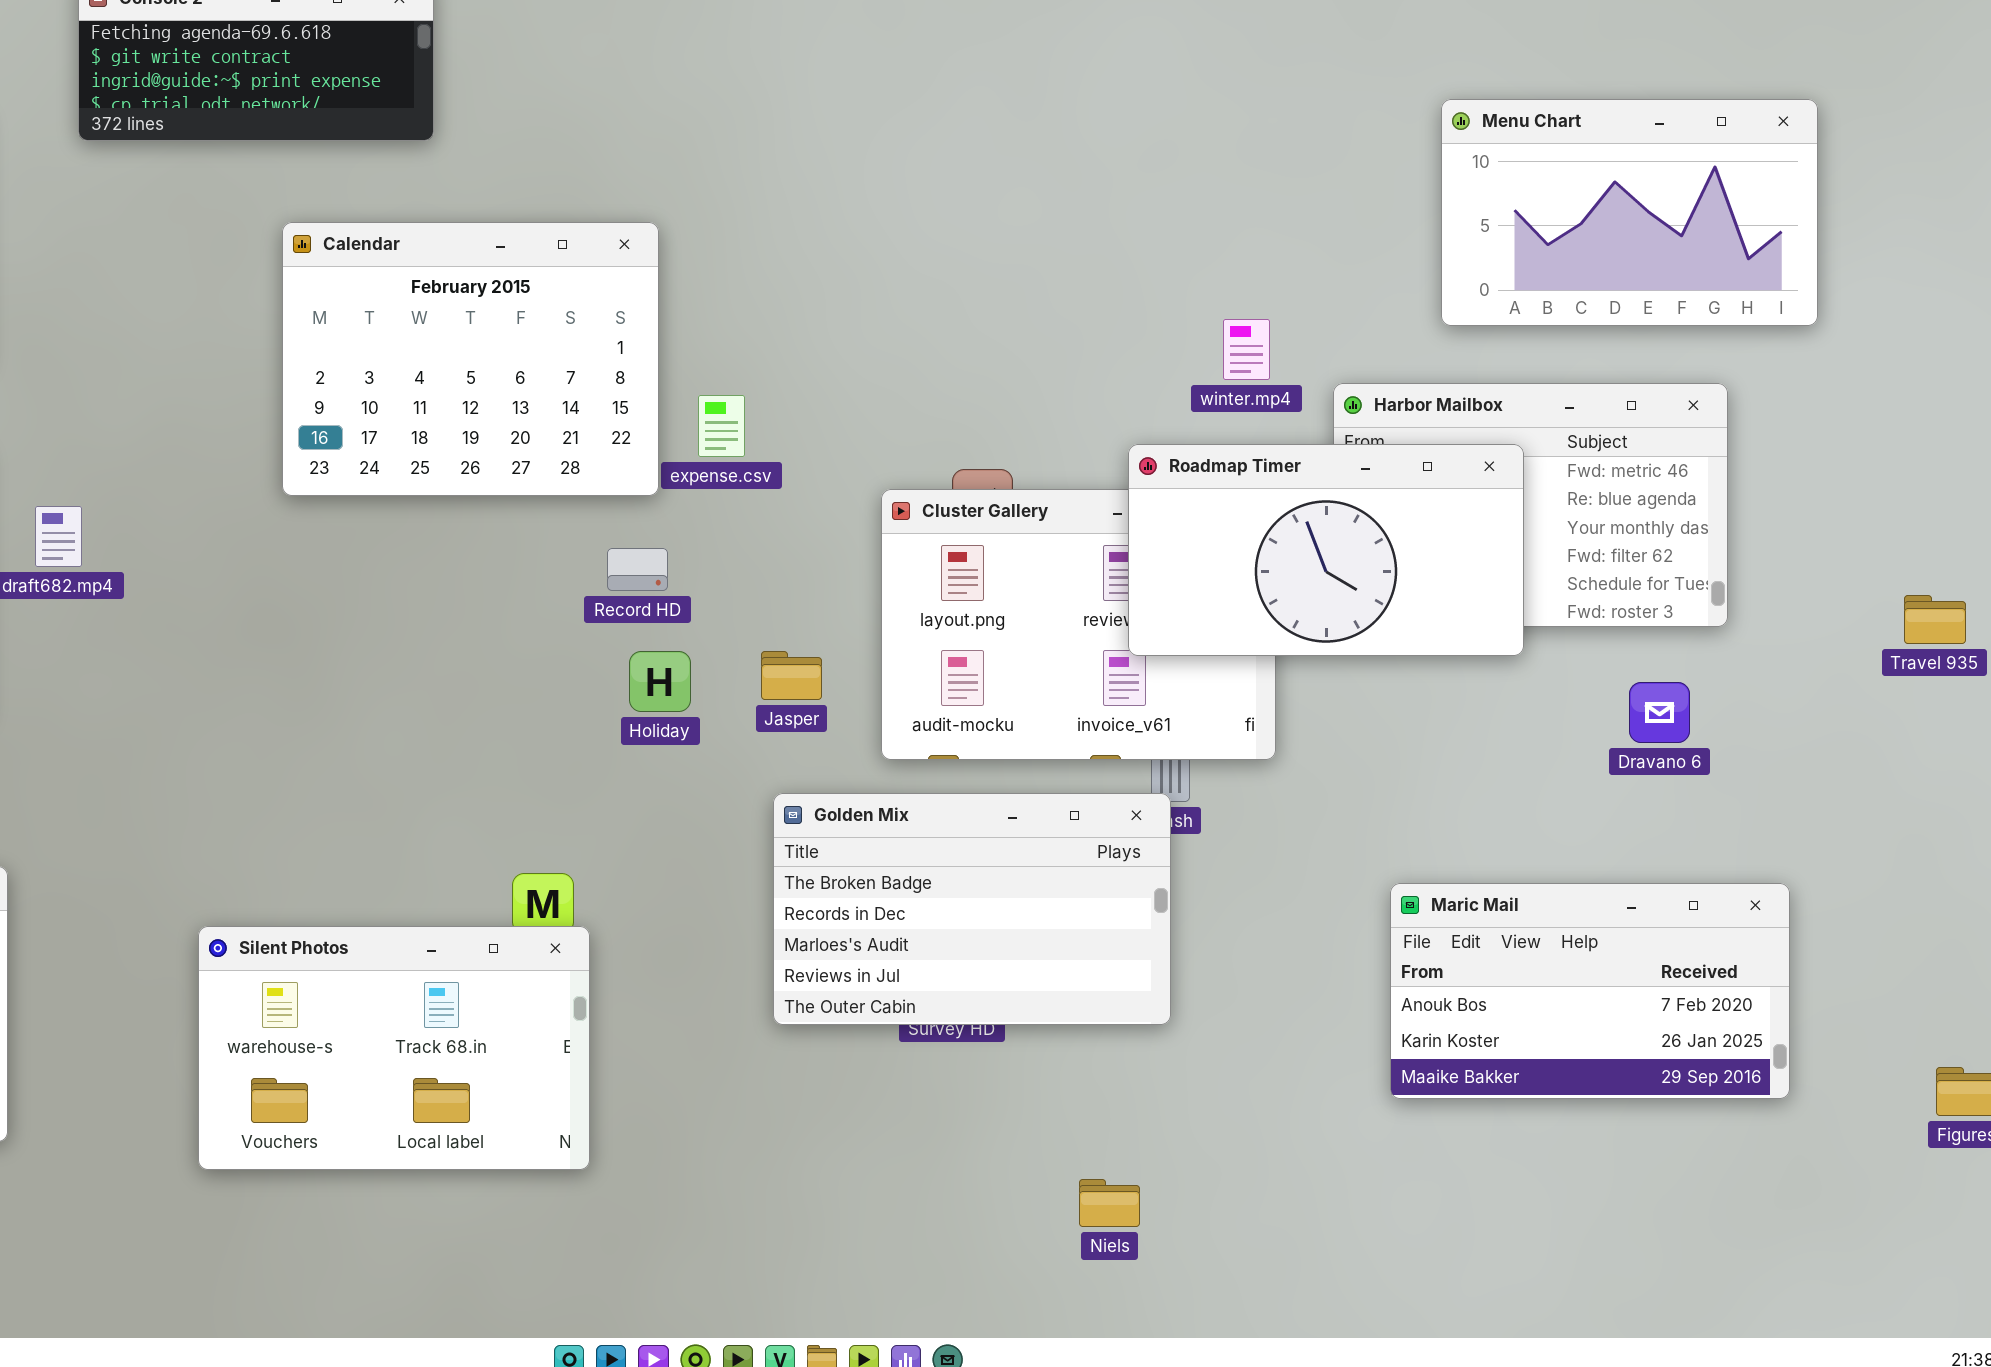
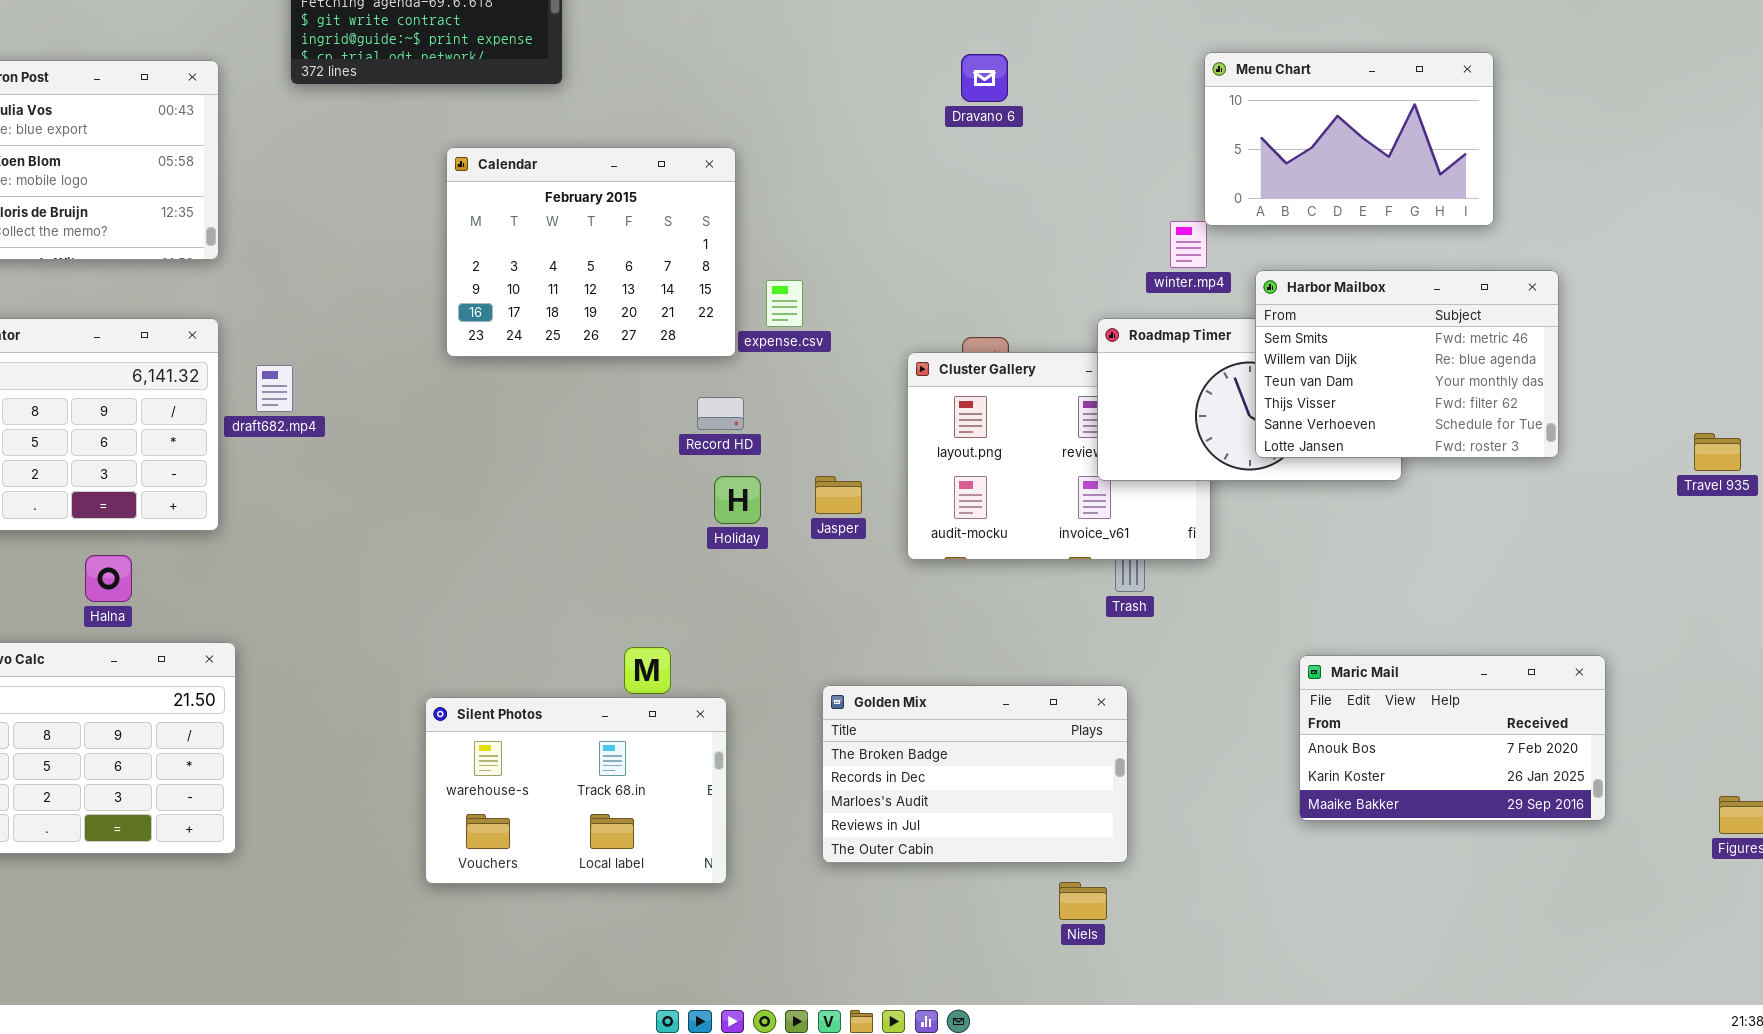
Menu Chart: [1441,99,1818,326] -> [1204,52,1494,226], moved
Harbor Mailbox: [1333,383,1728,627] -> [1255,270,1559,458], raised
Dravano 6: [1629,682,1690,743] -> [961,54,1008,102], moved
Golden Mix: [773,793,1171,1025] -> [822,685,1128,863], moved
Silent Photos: [198,926,590,1170] -> [425,697,727,884], moved

